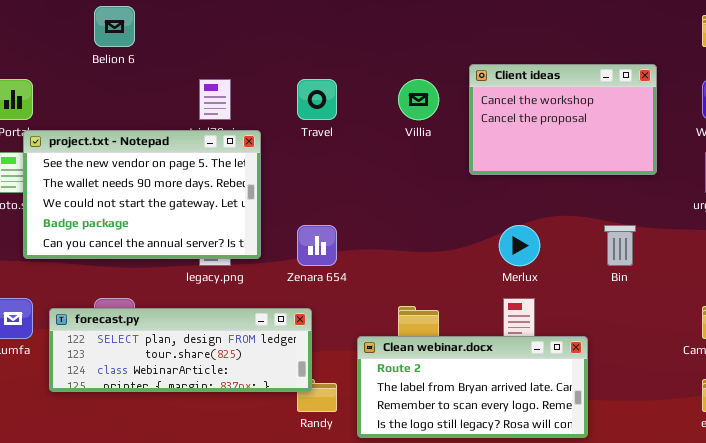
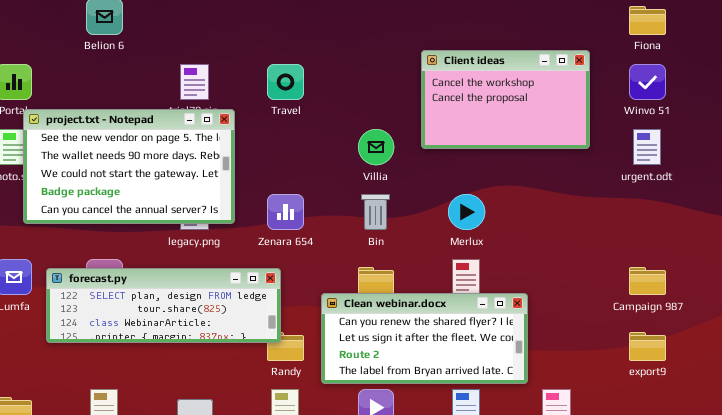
Villia: [398,79,439,120] -> [358,129,394,165], moved
Bin: [604,225,636,266] -> [361,194,390,230], moved
Clean webinar.docx: [357,336,588,438] -> [321,293,528,384], scrolled up 2 rows

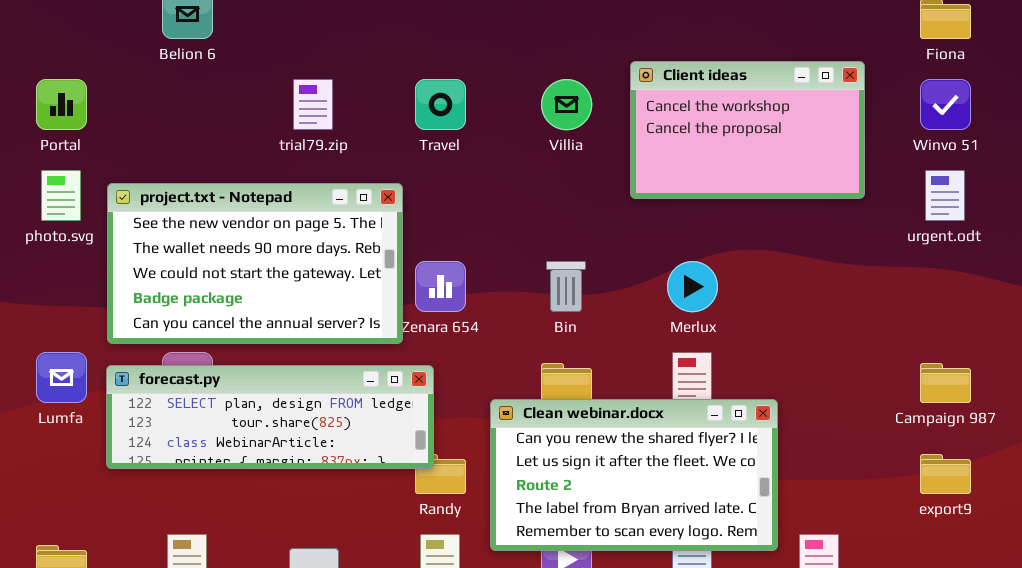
project.txt - Notepad: [23,109,235,224] -> [107,183,403,344], moved
Villia: [358,129,394,165] -> [541,79,592,130], moved
Clean webinar.docx: [321,293,528,384] -> [490,399,778,551], resized

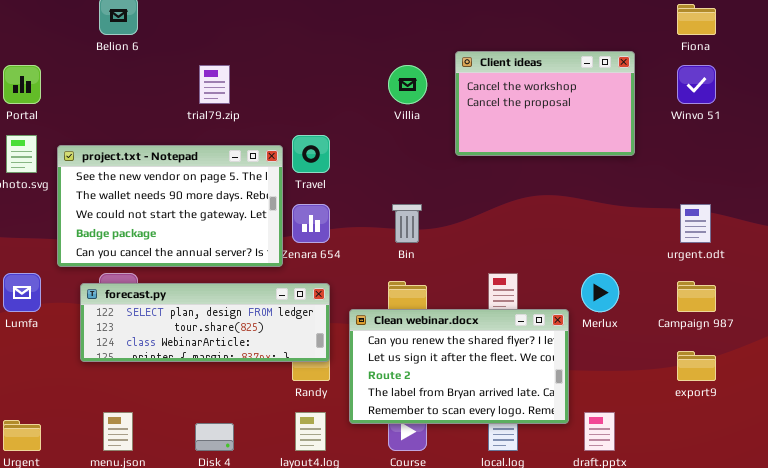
Travel: [415,79,466,130] -> [292,135,330,173], moved
urgent.odt: [925,170,965,221] -> [680,204,711,243], moved
Merlux: [667,261,718,312] -> [581,273,619,312], moved
forecast.py: [106,365,434,469] -> [80,283,330,362], moved

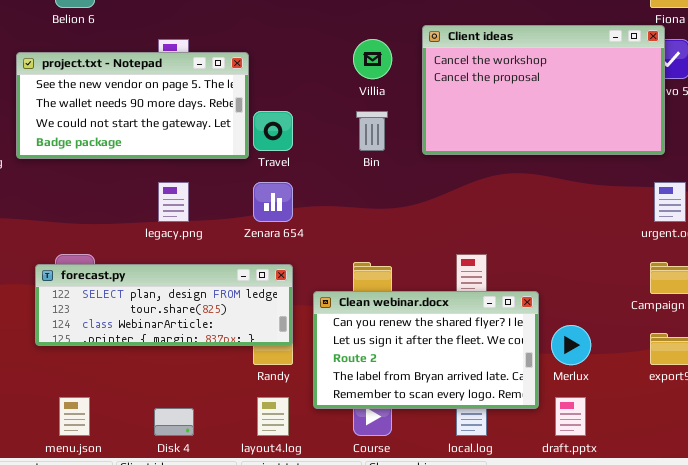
Client ideas: [455,51,635,156] -> [422,25,665,155], resized
project.txt - Notepad: [57,145,283,267] -> [16,52,249,159], moved, resized
Bin: [392,204,422,243] -> [356,111,388,151], moved
Merlux: [581,273,619,312] -> [551,325,591,365], moved

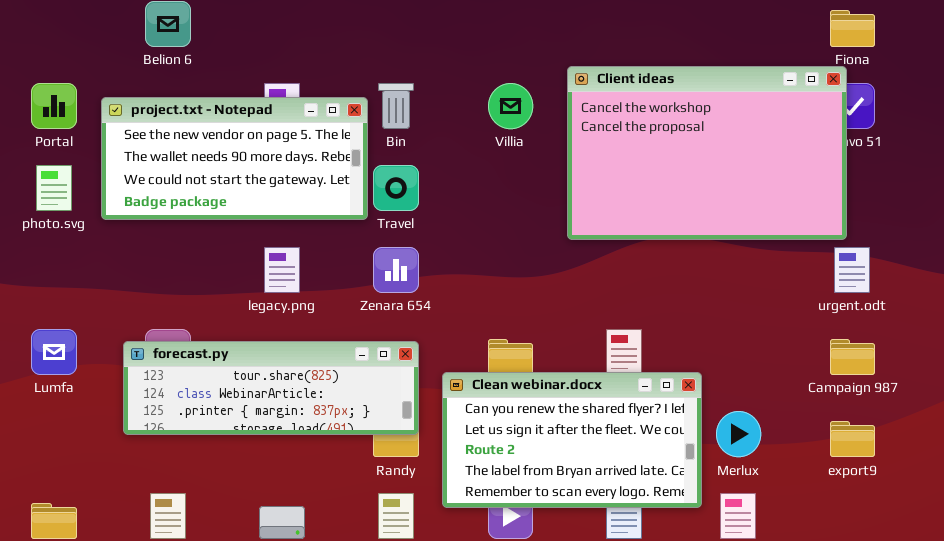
Client ideas: [422,25,665,155] -> [567,66,847,240], resized
Bin: [356,111,388,151] -> [378,83,414,129], moved
forecast.py: [35,264,293,346] -> [123,341,419,435], scrolled down 1 row

